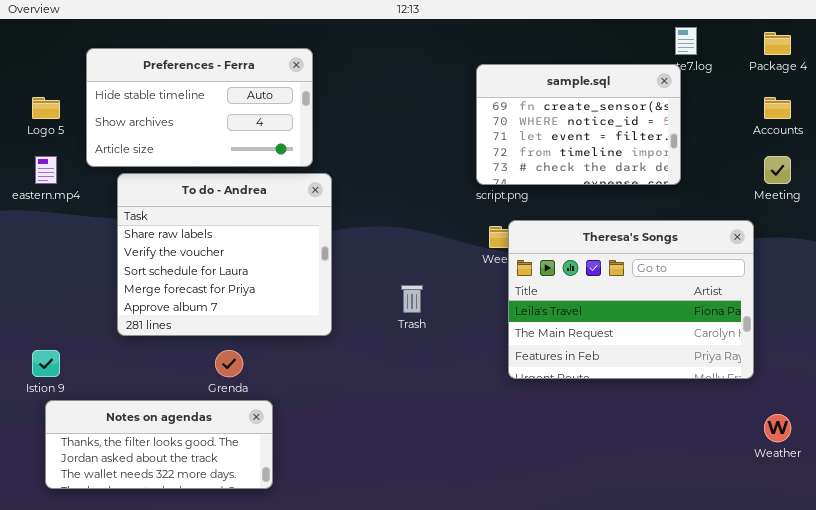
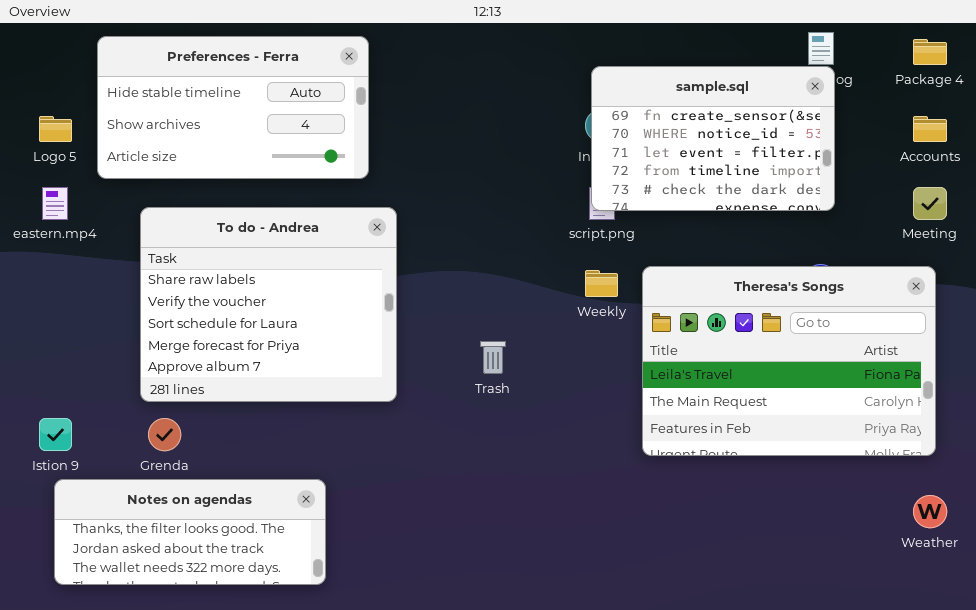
Preferences - Ferra: [86,48,313,167] -> [97,36,369,179], moved
sample.sql: [476,64,681,185] -> [591,66,835,211], moved
Theresa's Songs: [508,220,754,379] -> [642,266,936,456], moved
Grenda: [215,350,243,377] -> [148,418,181,451], moved

